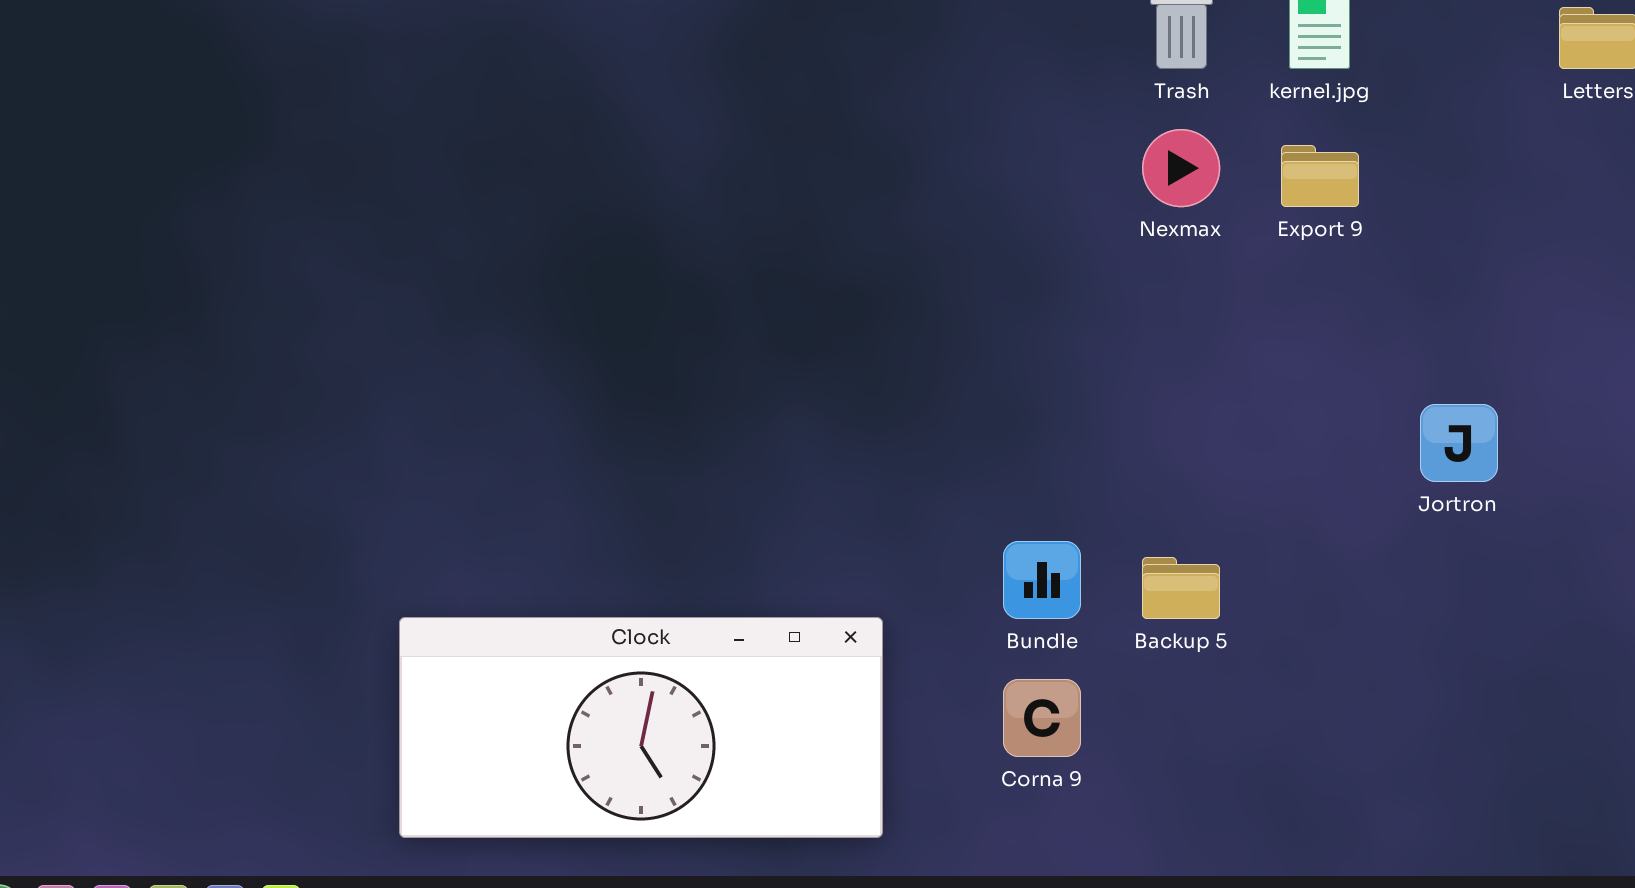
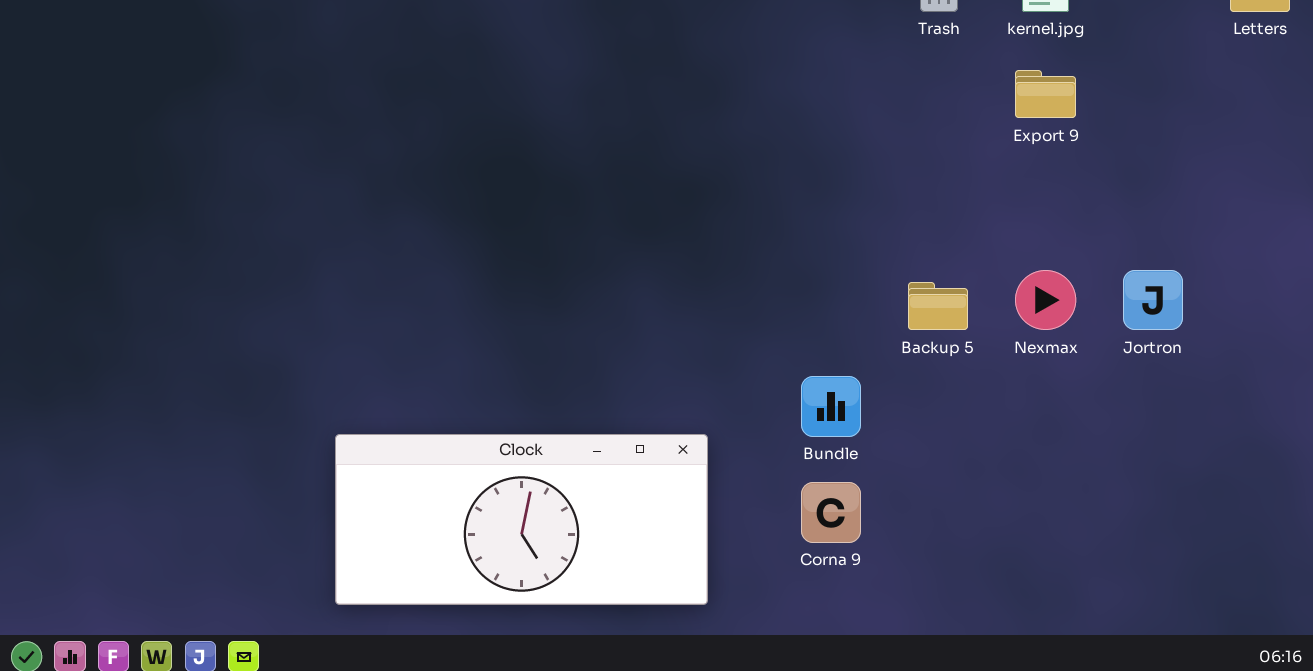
Nexmax: [1142,129,1220,207] -> [1015,270,1076,330], moved
Backup 5: [1142,557,1220,619] -> [908,282,968,330], moved

